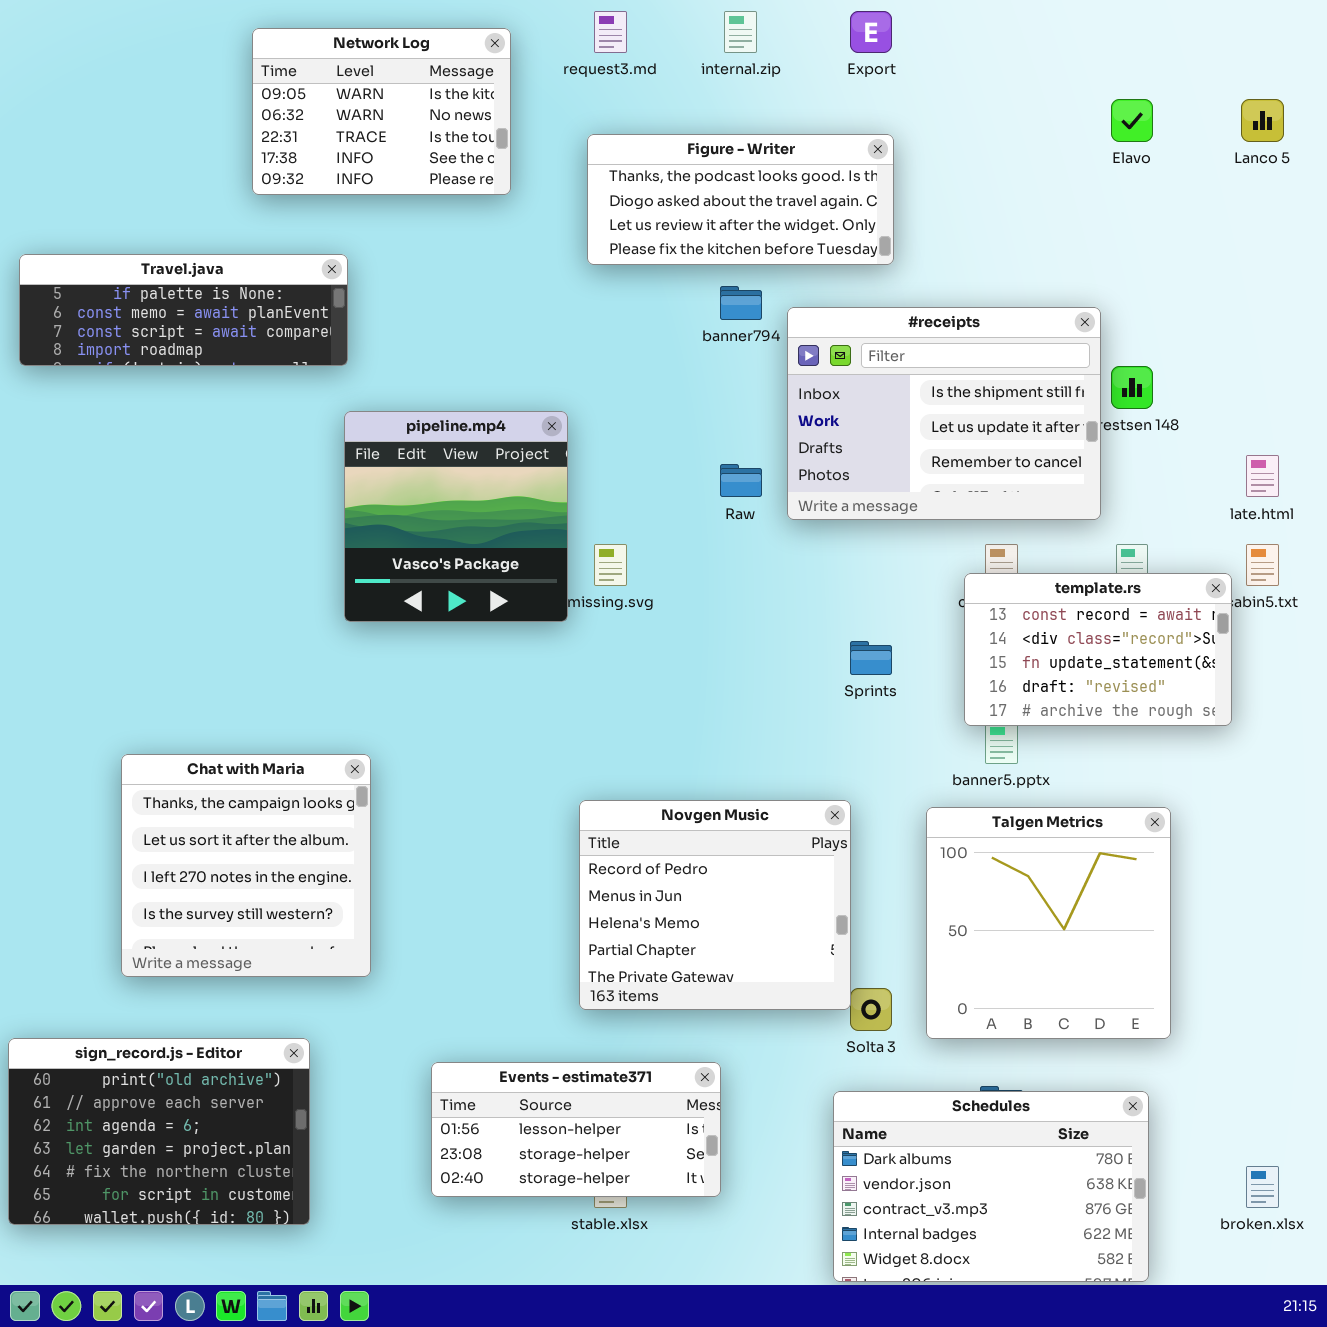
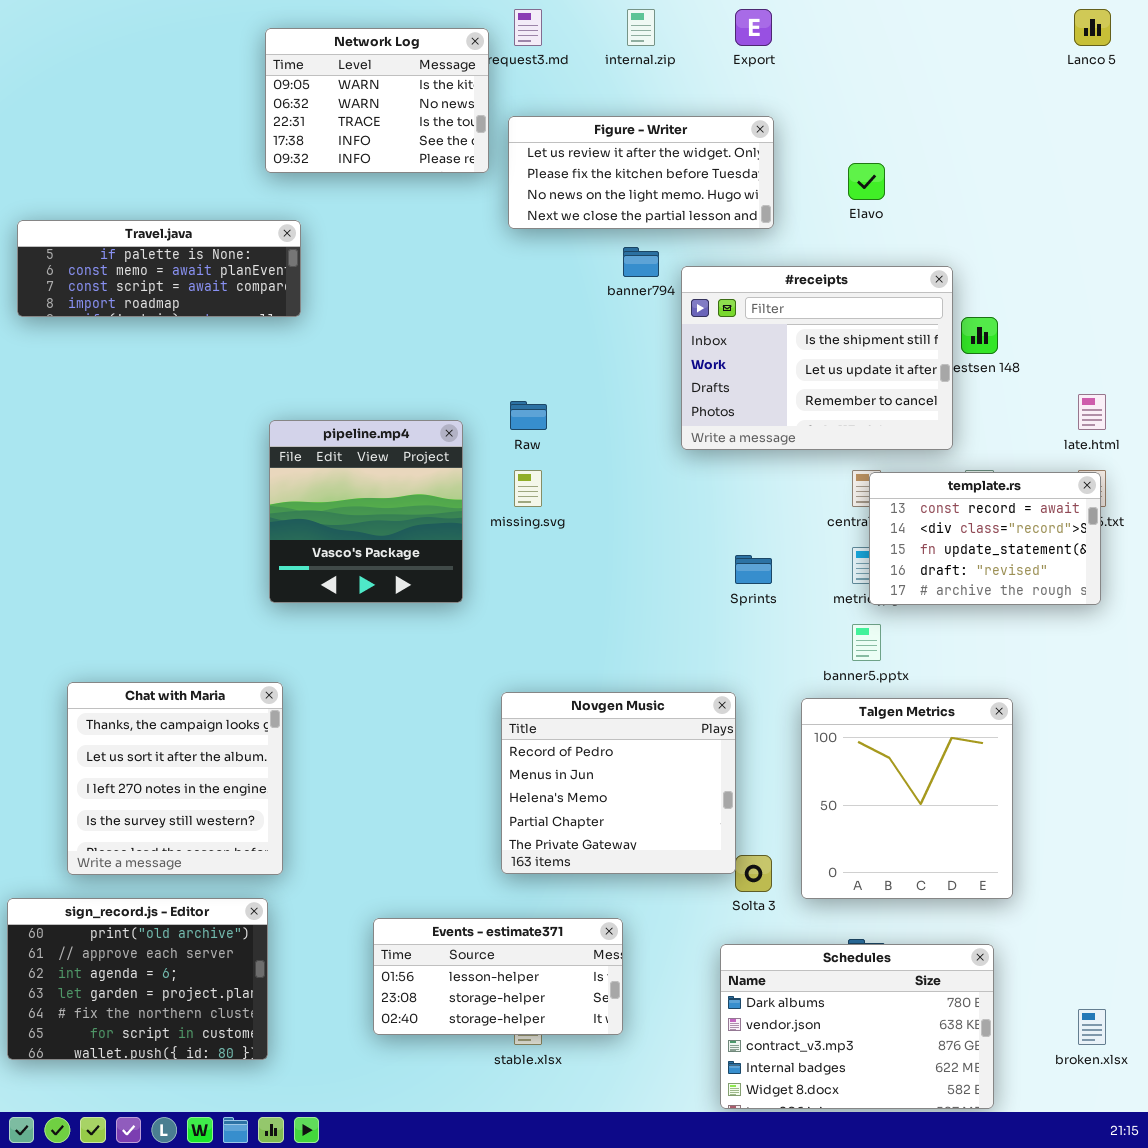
Network Log: [252,28,511,195] -> [265,28,489,173], moved
Elavo: [1111,99,1153,142] -> [848,163,885,200], moved
Lanco 5: [1241,99,1284,142] -> [1074,9,1111,46], moved
Figure - Writer: [587,134,894,265] -> [508,116,774,229], scrolled down 2 rows
pipeline.mp4: [344,411,568,622] -> [269,420,463,603], moved
Raw: [720,464,762,497] -> [510,401,547,430], moved
template.rs: [964,573,1232,726] -> [869,472,1101,605], moved
Chat with Maria: [121,754,371,977] -> [67,682,283,875], moved

